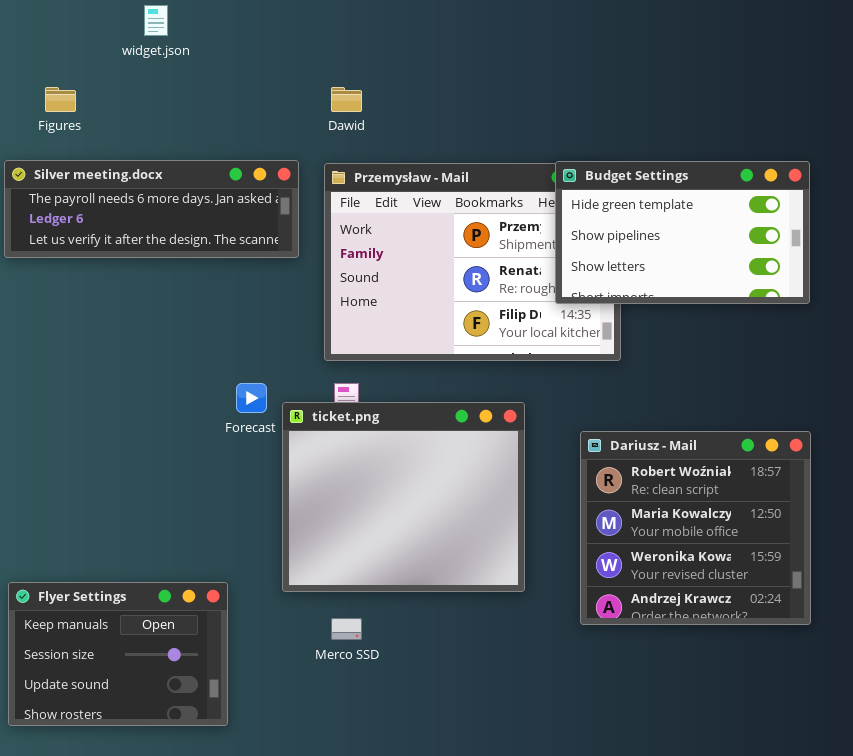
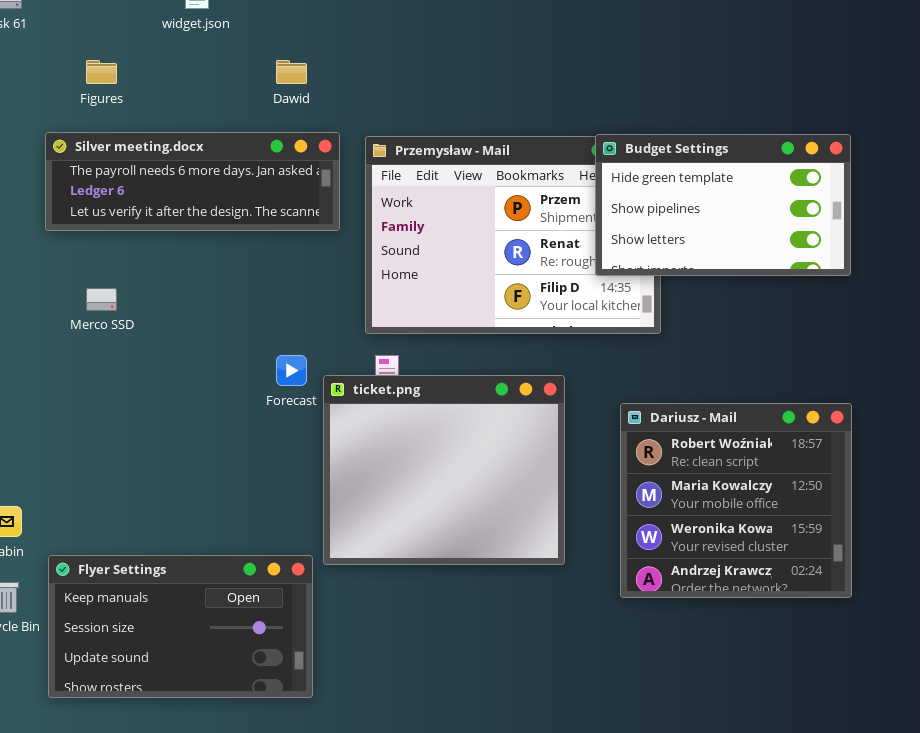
Dawid: [331,87,362,112] -> [276,60,307,84], moved
Flyer Settings: [8,582,228,726] -> [48,555,313,698], resized
Merco SSD: [331,618,362,640] -> [86,288,117,311], moved

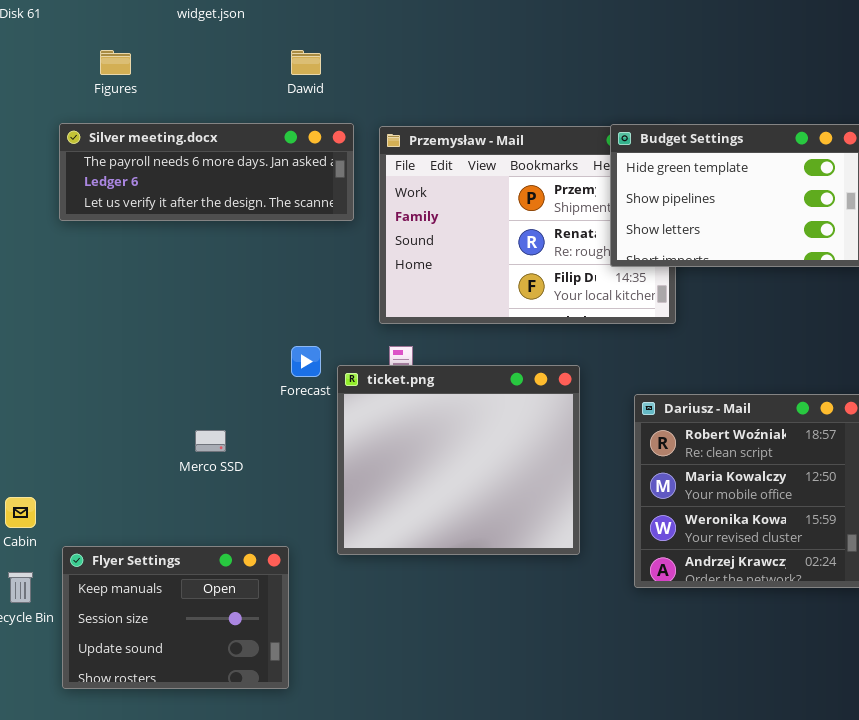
Merco SSD: [86,288,117,311] -> [195,430,226,452], moved
Flyer Settings: [48,555,313,698] -> [62,546,289,689], resized

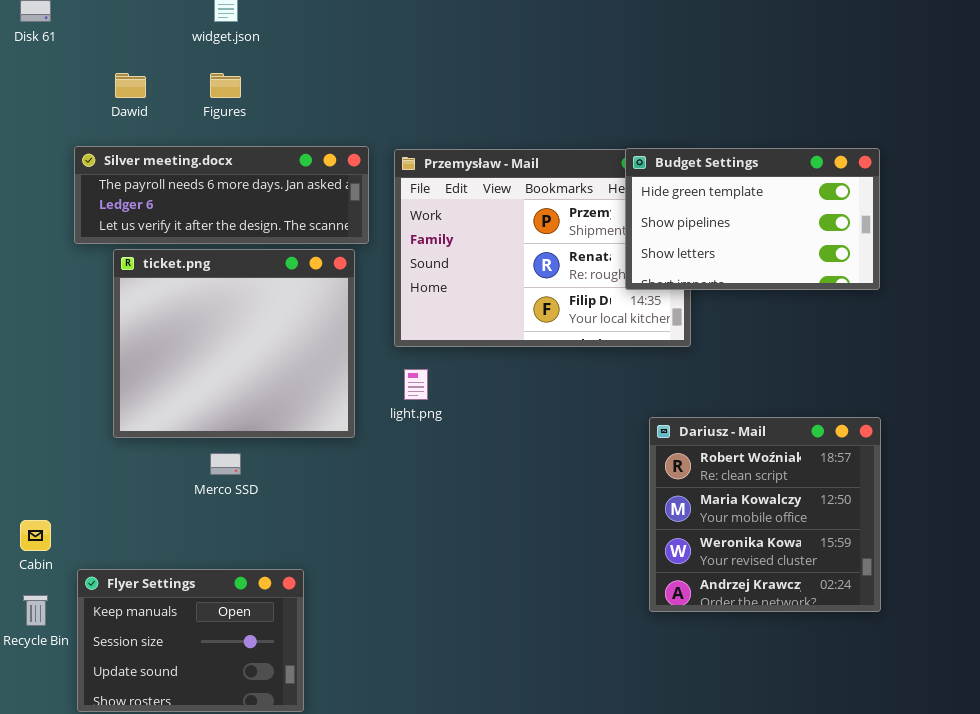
Figures: [100,50,131,75] -> [210,73,241,98], moved
Dawid: [291,50,321,75] -> [115,73,146,98], moved
ticket.png: [337,365,580,555] -> [113,249,355,438], moved

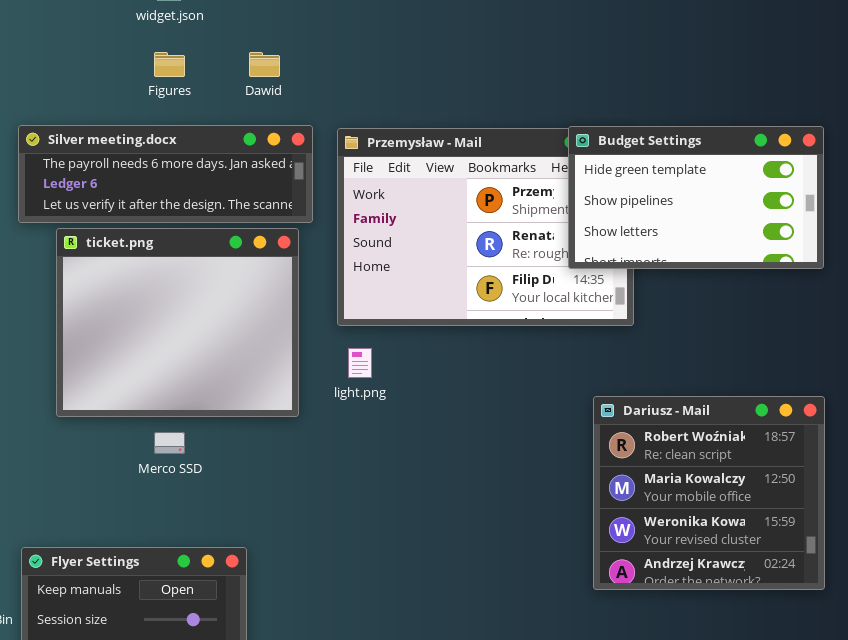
Dawid: [115,73,146,98] -> [249,52,280,77], moved

